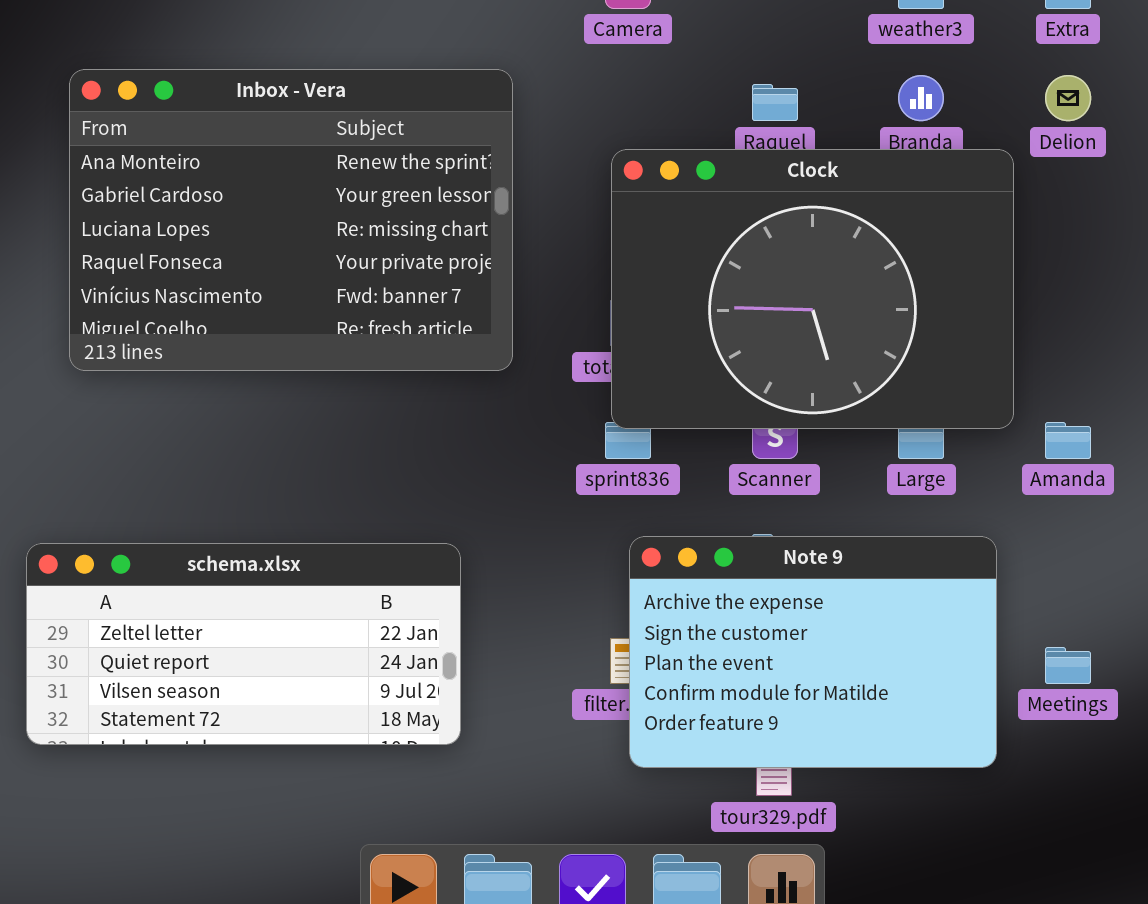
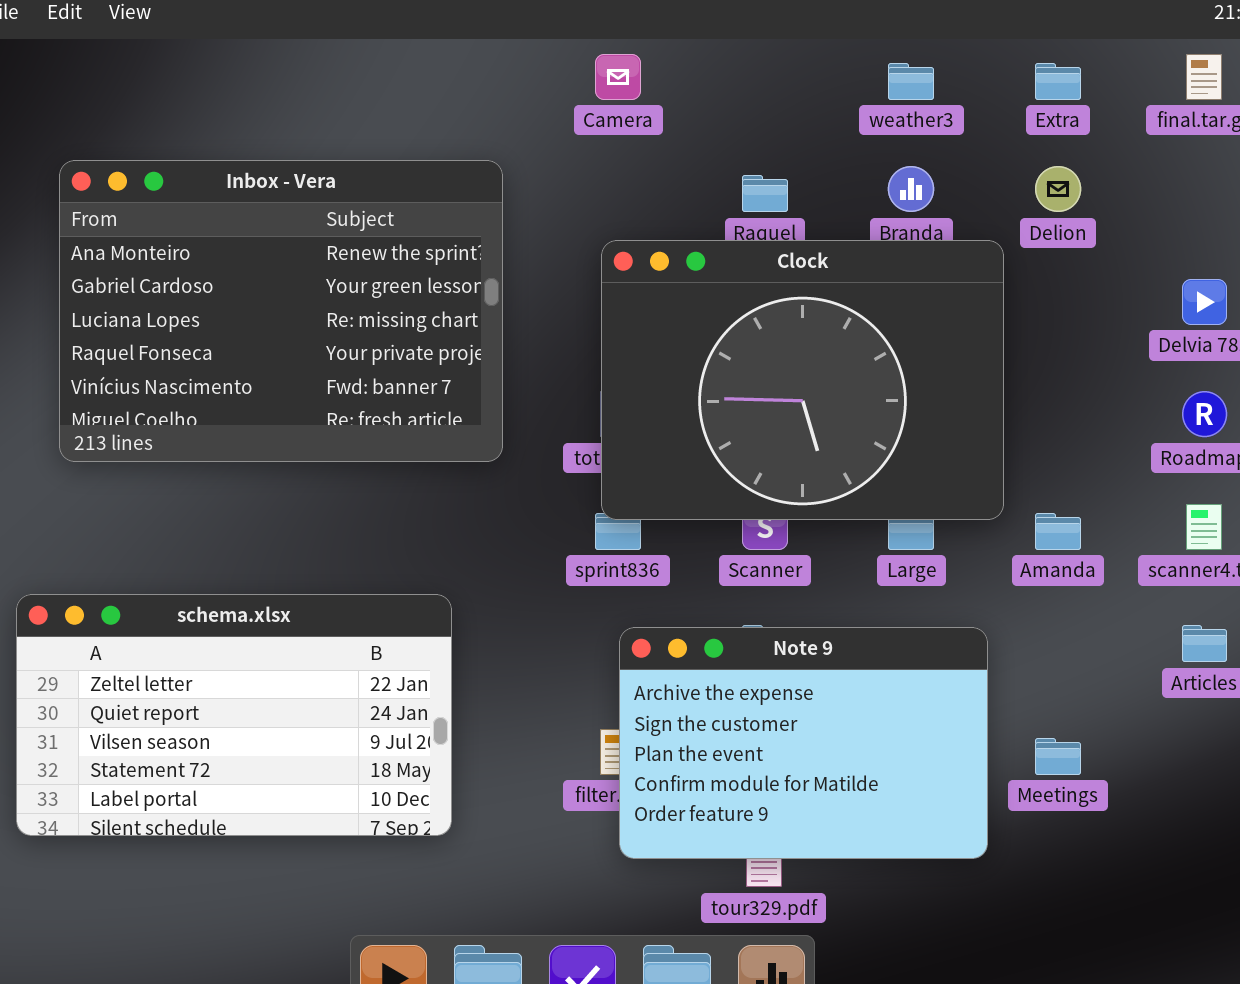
schema.xlsx: [26,543,461,745] -> [16,594,452,836], resized

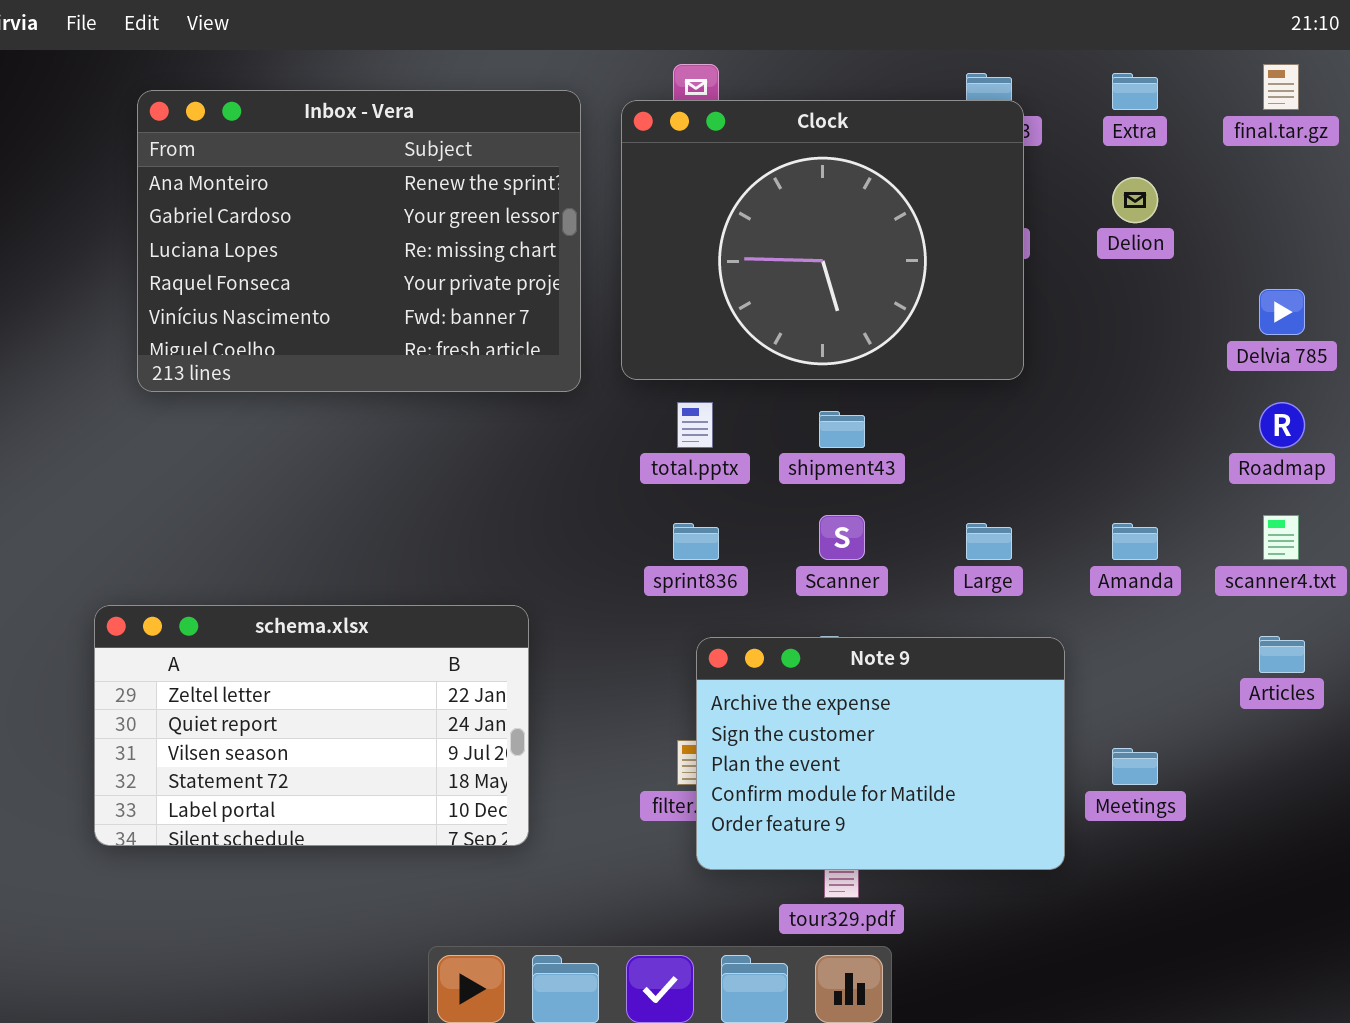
Inbox - Vera: [59,160,503,462] -> [137,90,581,392], moved
Clock: [601,240,1004,520] -> [621,100,1024,380], moved

